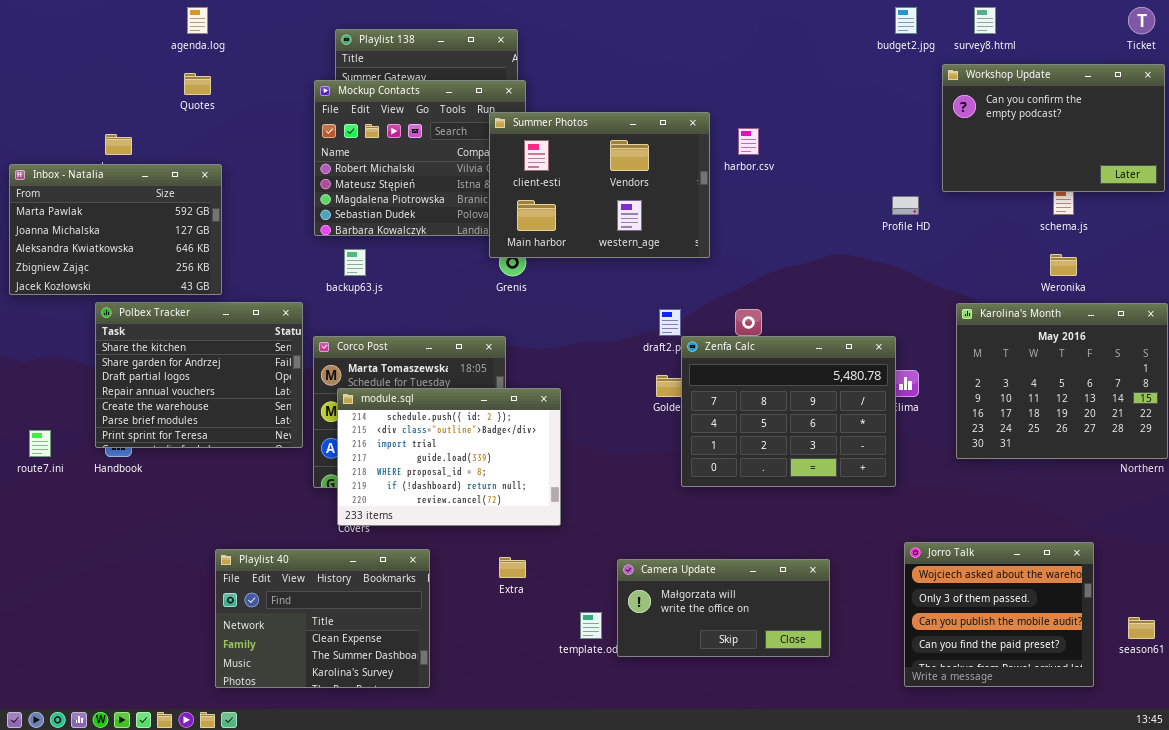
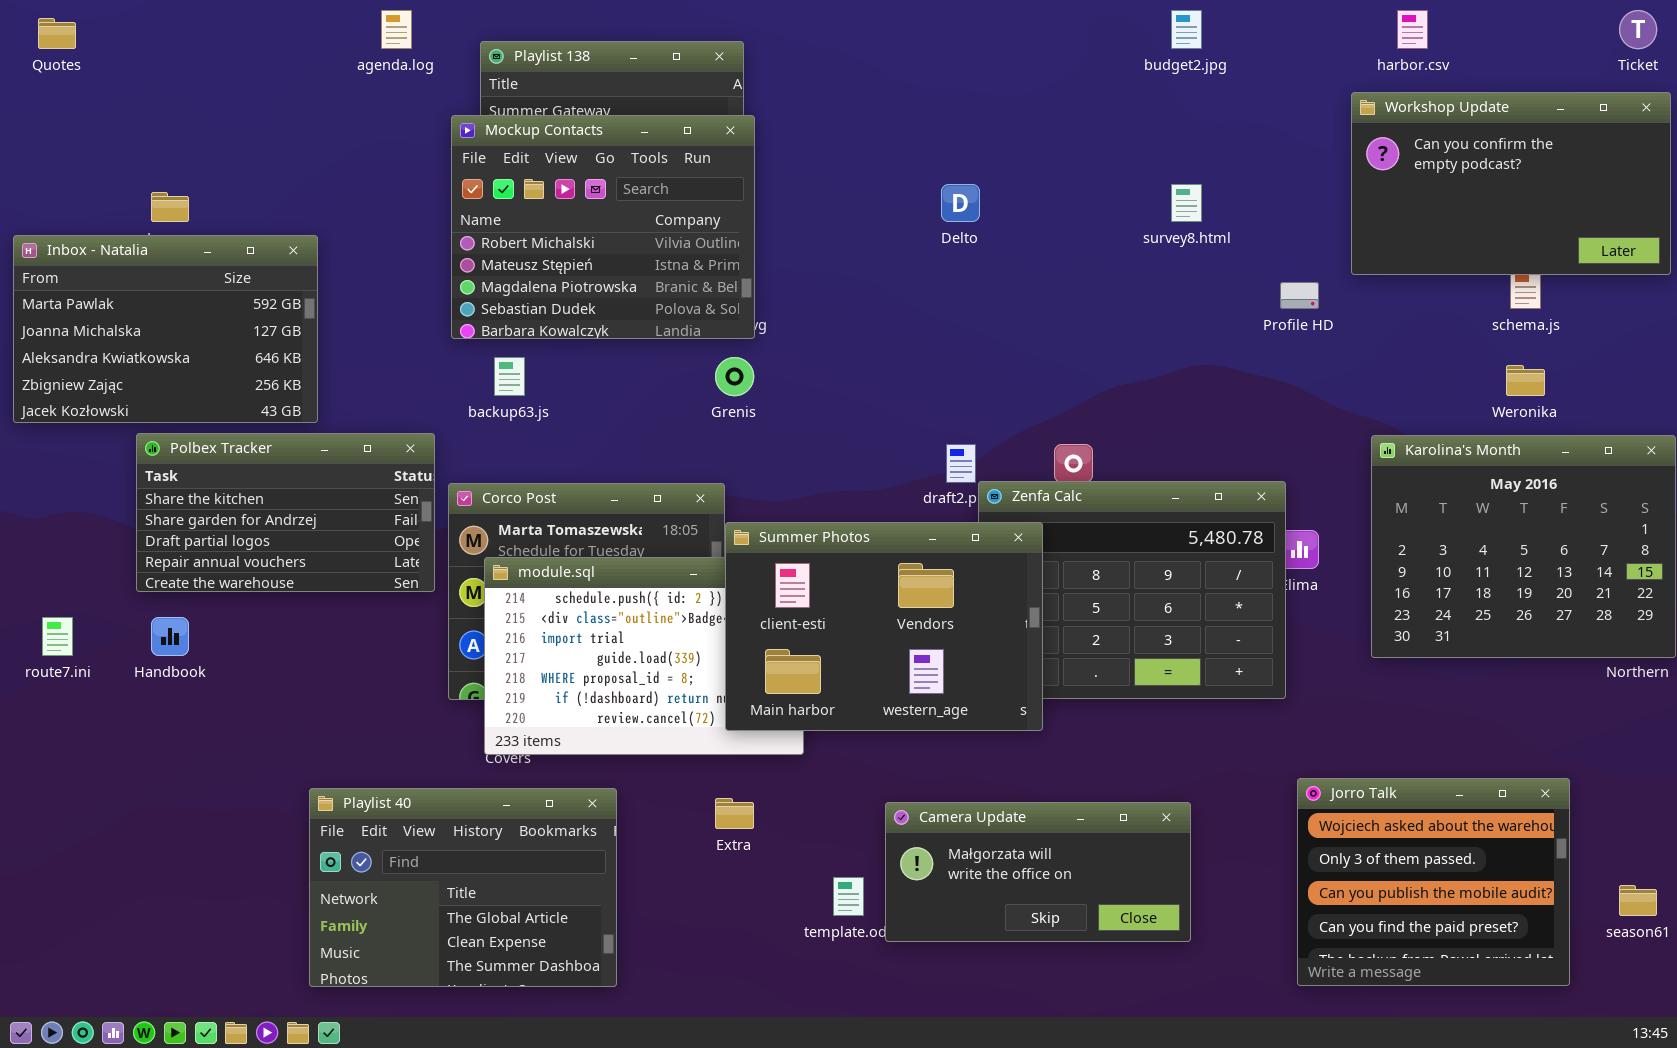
agenda.log: [187,7,208,34] -> [381,10,412,49], moved
budget2.jpg: [895,7,917,34] -> [1171,10,1202,49], moved
survey8.html: [974,7,996,34] -> [1171,184,1202,222], moved
Quotes: [184,73,211,95] -> [38,18,76,49], moved
Summer Photos: [489,112,710,258] -> [725,522,1043,731], moved
harbor.csv: [738,128,759,155] -> [1397,10,1428,49], moved
Polbex Tracker: [95,302,303,448] -> [136,433,435,592], resized
Playlist 40: [215,549,430,688] -> [309,788,617,987], scrolled up 1 row

